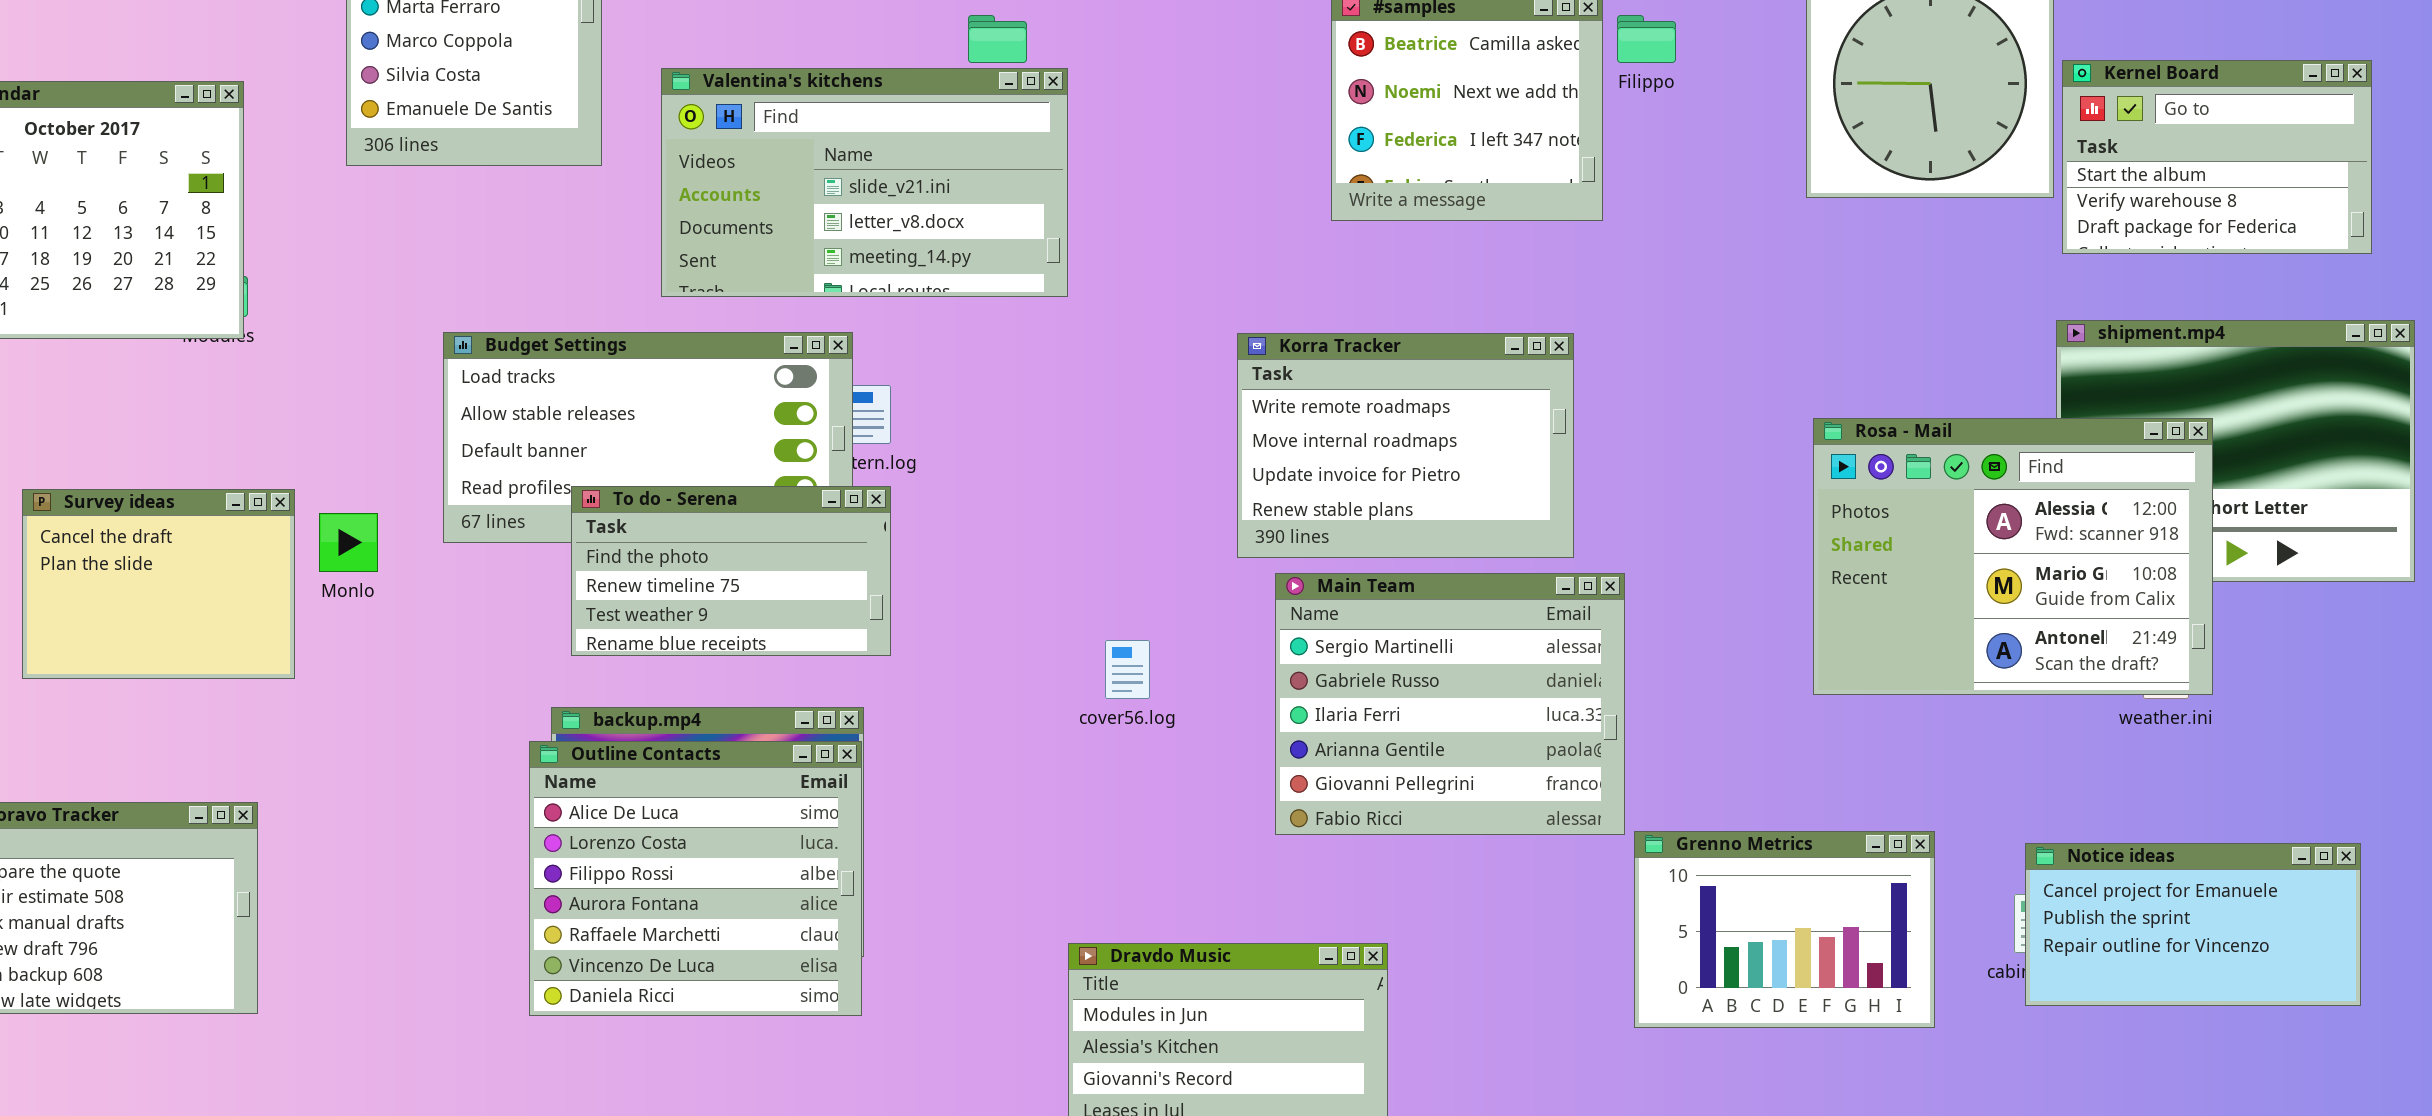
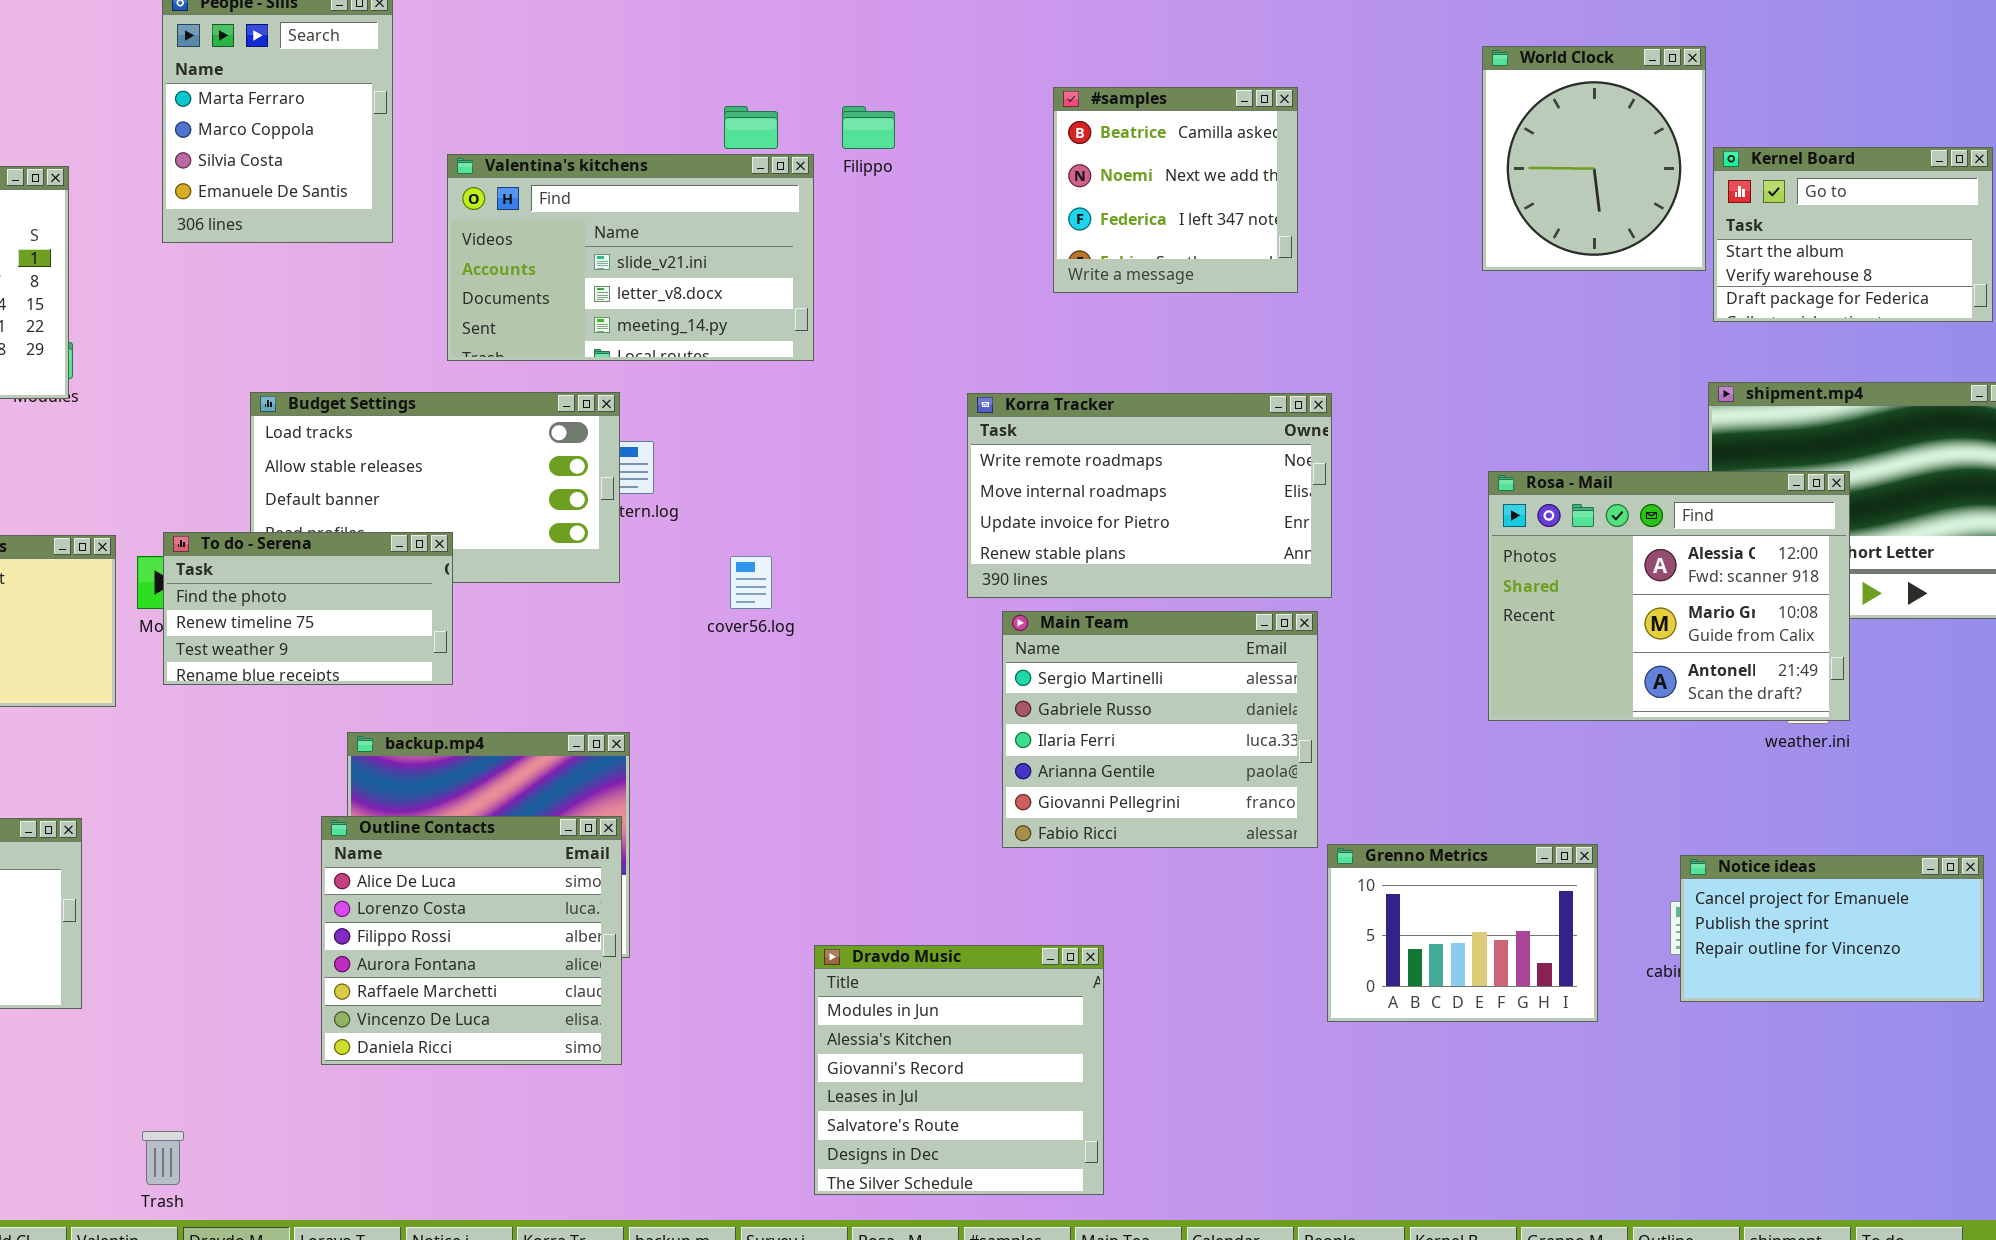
Filippo: [1617,15,1676,63] -> [842,106,895,149], moved
Korra Tracker: [1237,333,1574,558] -> [967,393,1332,598], resized
To do - Serena: [571,486,891,656] -> [163,532,453,685], moved
cover56.log: [1105,640,1150,699] -> [730,556,772,609], moved
Outline Contacts: [529,741,862,1016] -> [321,816,622,1065], moved

